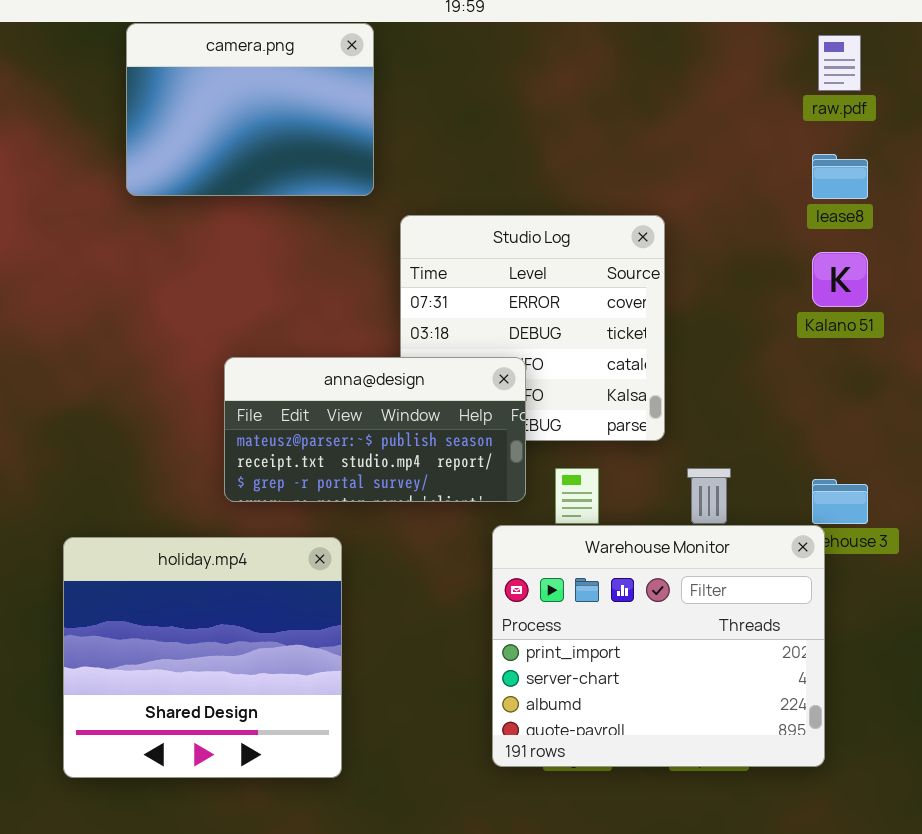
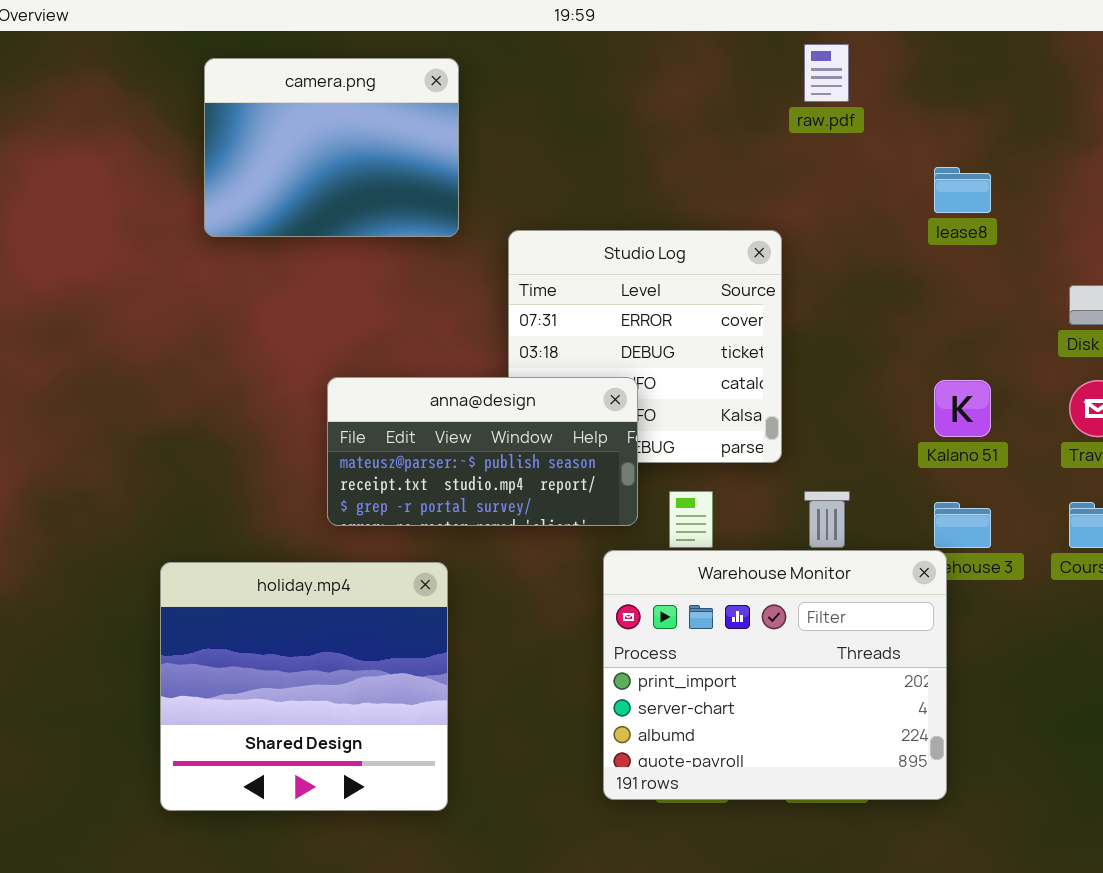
camera.png: [126,23,374,196] -> [204,58,459,237], moved
raw.pdf: [818,35,861,91] -> [804,44,849,102], moved
Kalano 51: [812,252,868,307] -> [934,380,991,437], moved

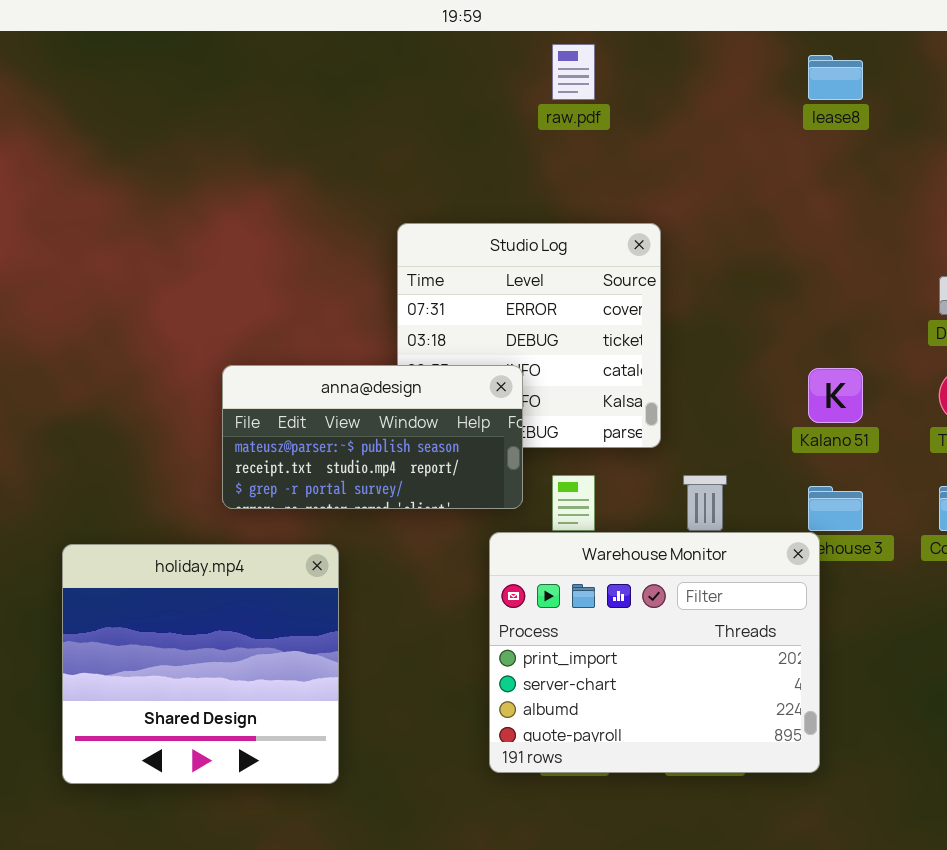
raw.pdf: [804,44,849,102] -> [552,44,595,100], moved
camera.png: [204,58,459,237] -> none, closed
lease8: [934,167,991,213] -> [808,55,863,100], moved

